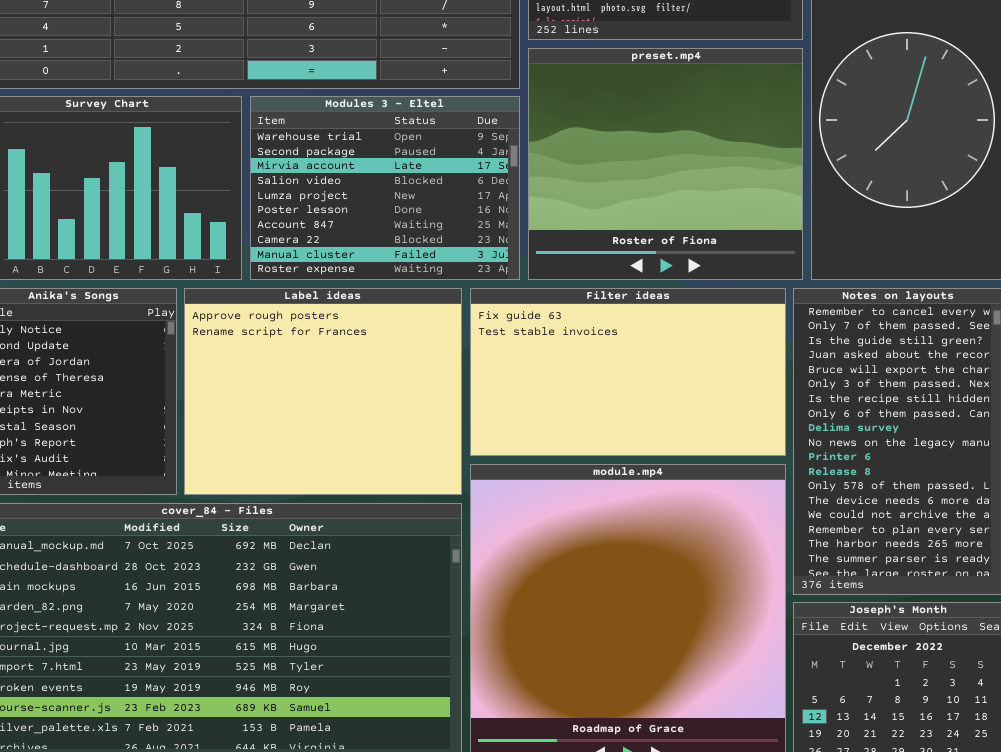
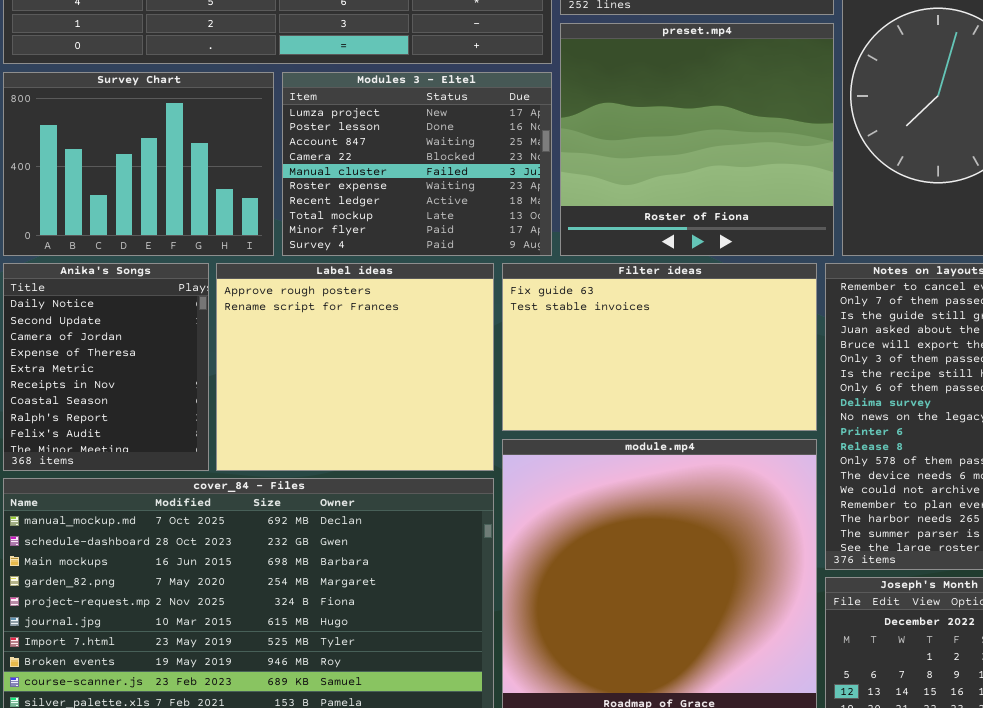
Modules 3 - Eltel: [250,96,520,280] -> [282,72,552,256], scrolled down 4 rows

